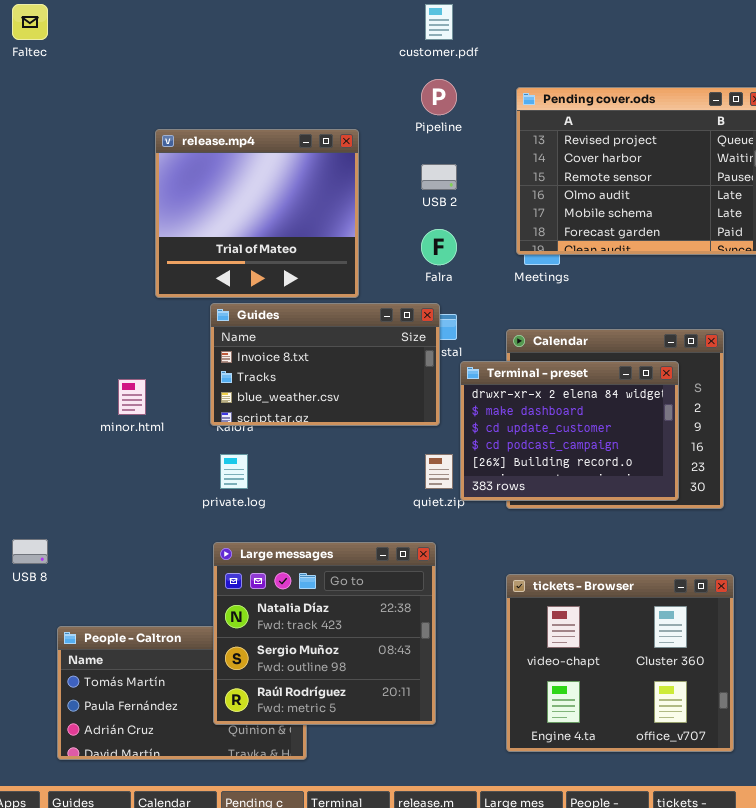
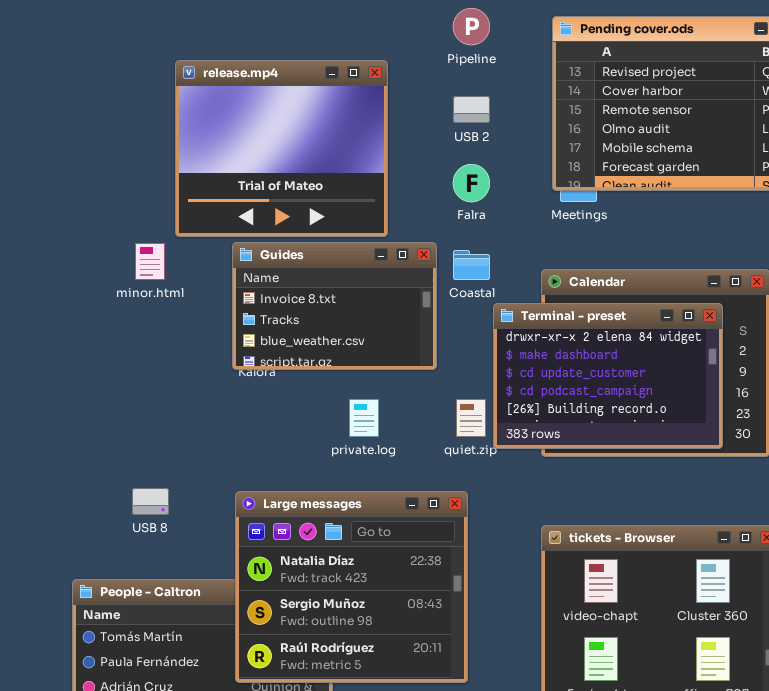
Guides: [210,303,440,426] -> [232,242,437,370], resized
minor.html: [118,379,146,415] -> [135,243,165,280], moved
private.log: [220,454,248,489] -> [349,399,379,437], moved
USB 8: [12,539,48,564] -> [132,488,169,515], moved

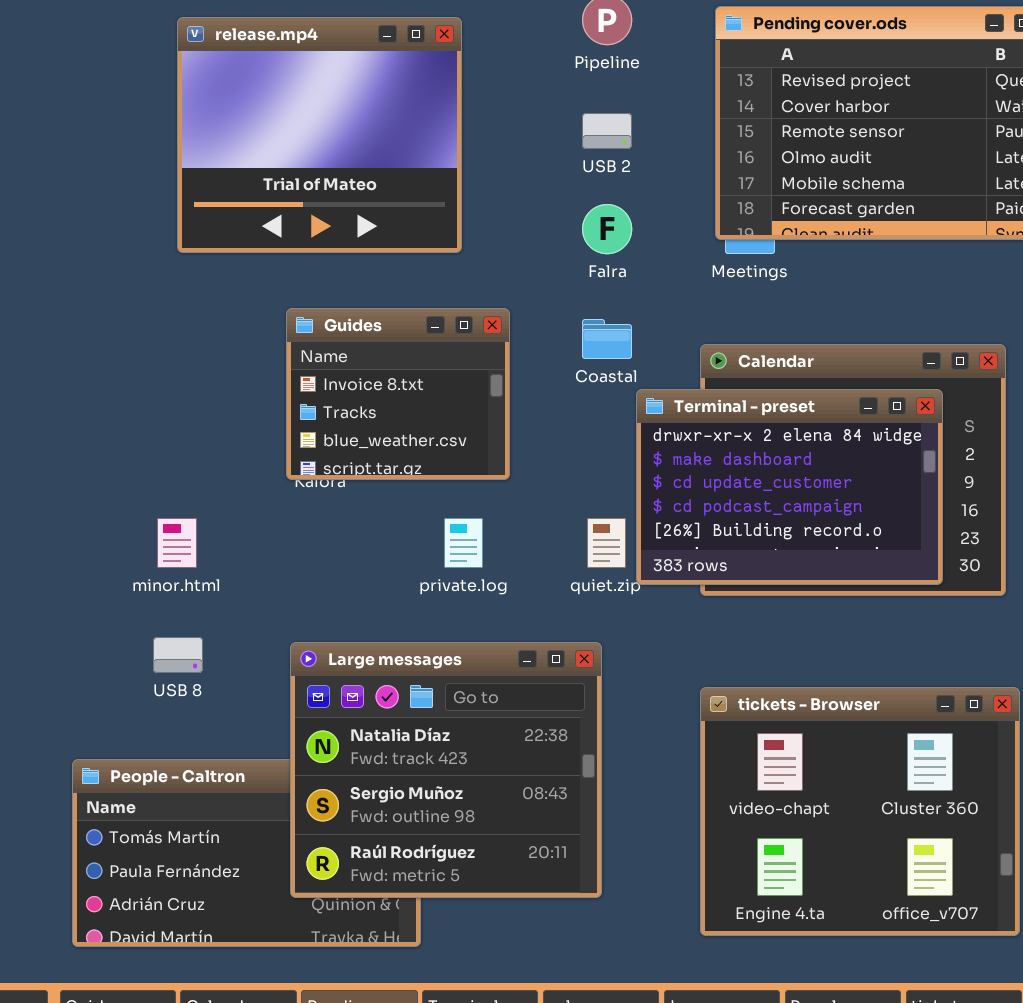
release.mp4: [175,60,388,237] -> [177,17,462,253], moved
Guides: [232,242,437,370] -> [286,308,510,480], resized
minor.html: [135,243,165,280] -> [157,518,197,568], moved

